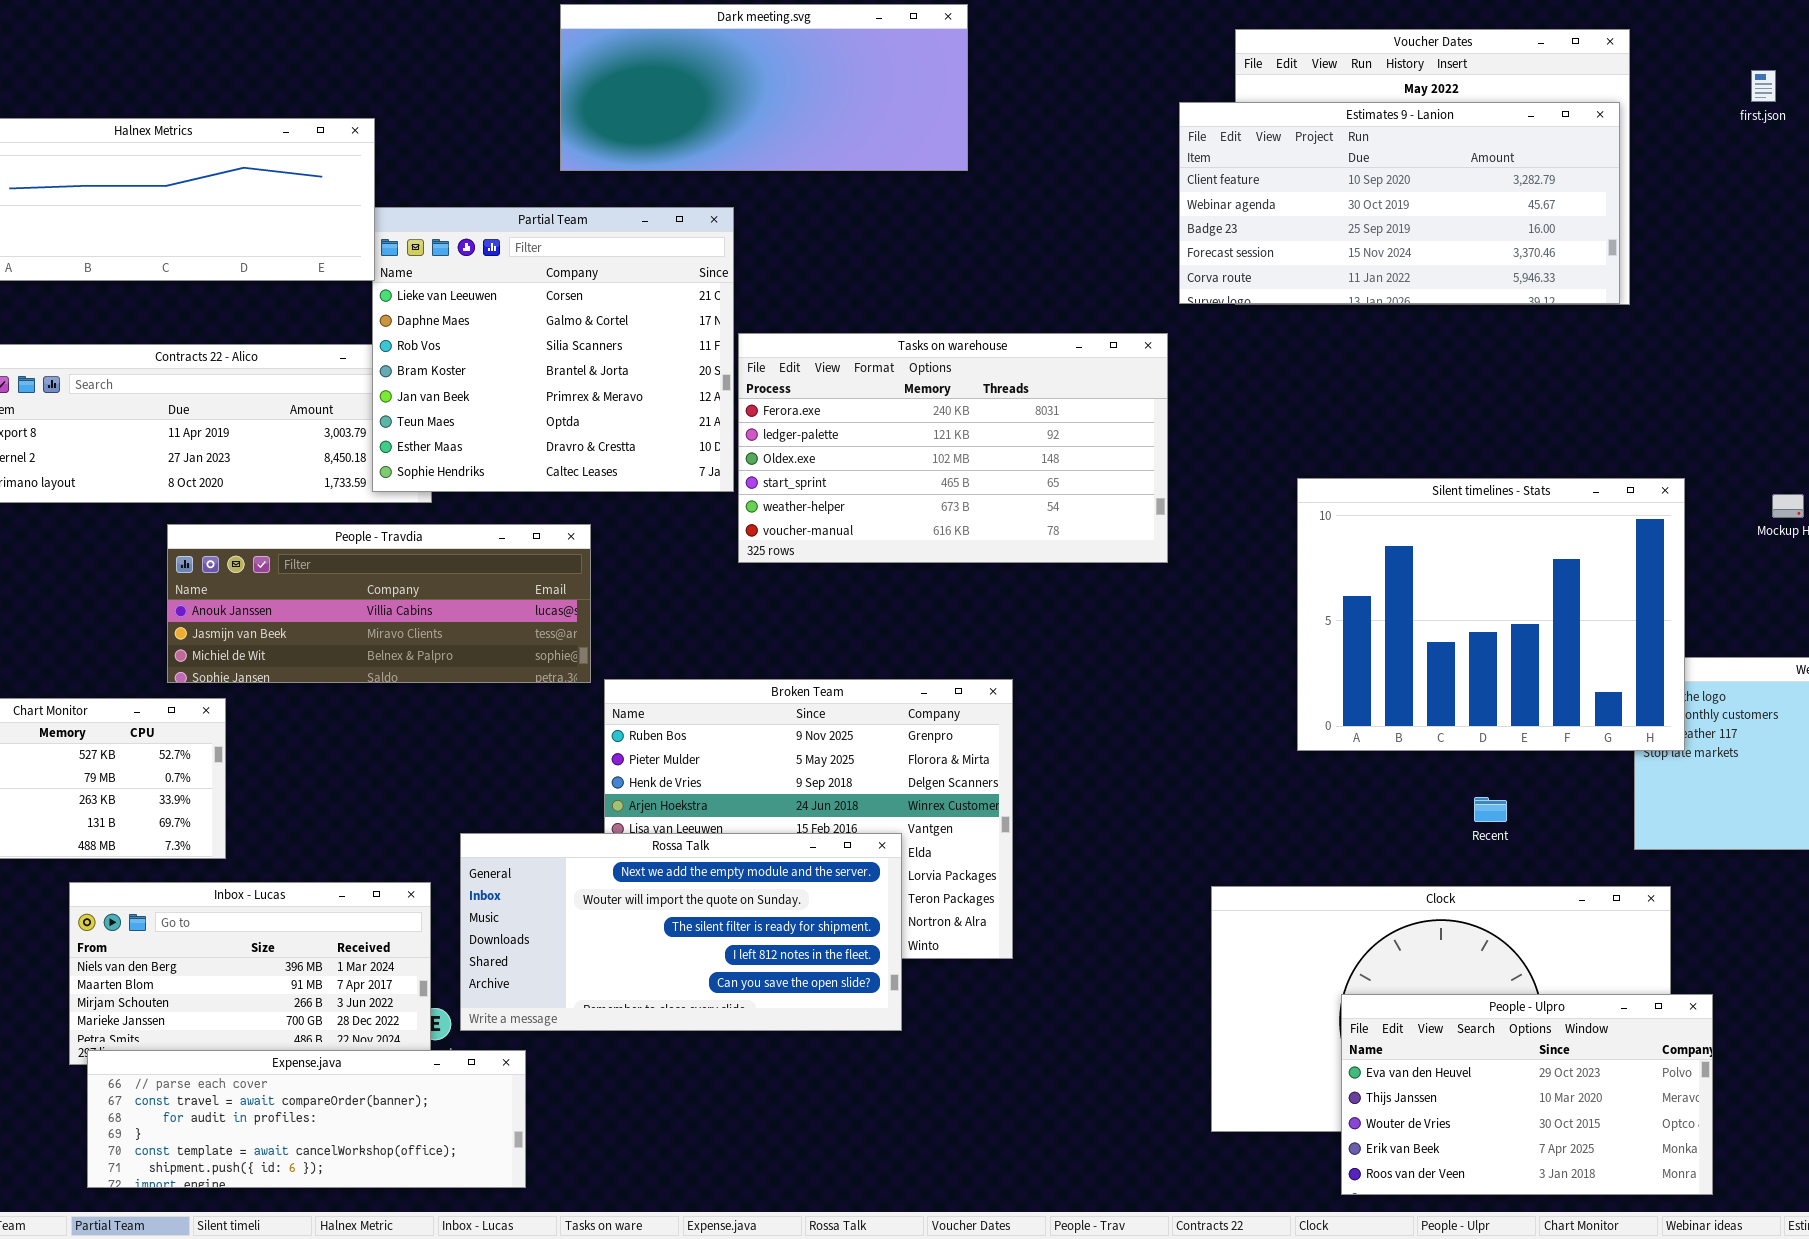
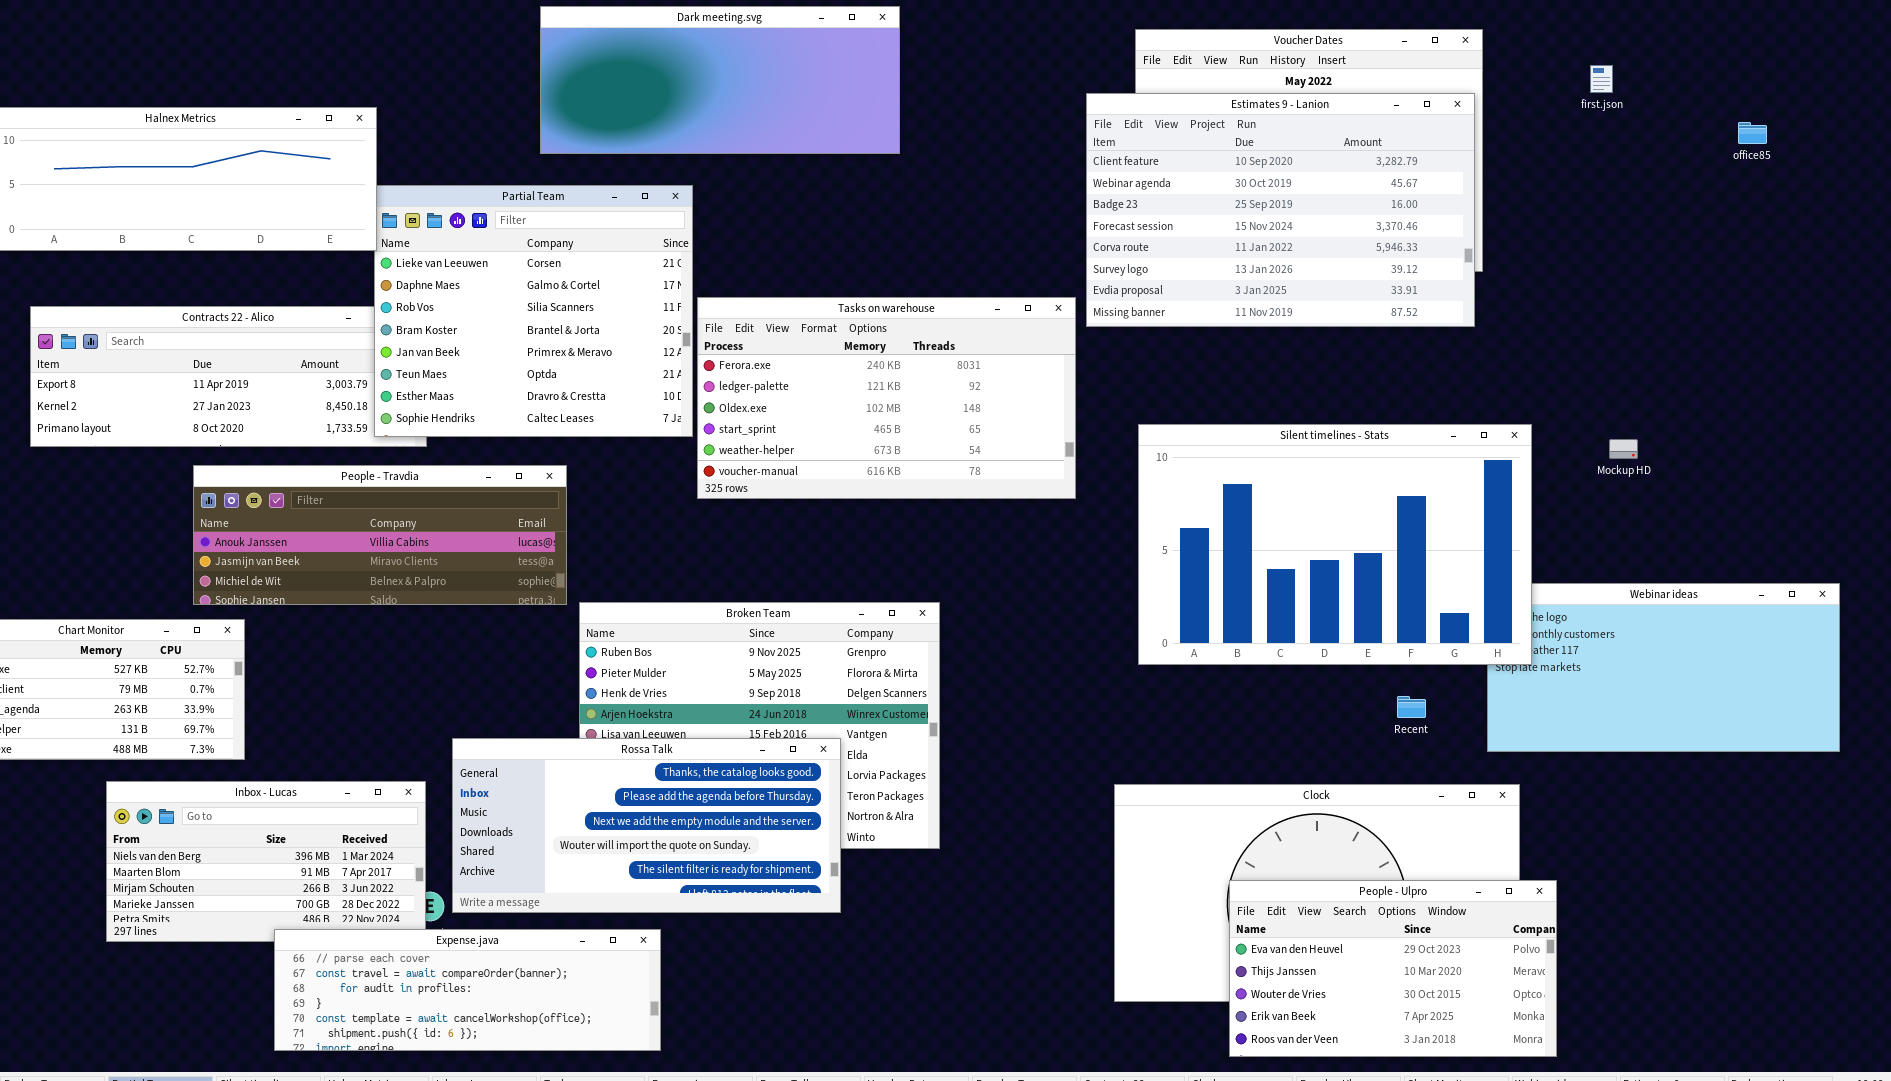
Estimates 9 - Lanion: [1179,102,1620,304] -> [1086,93,1475,327], resized
Silent timelines - Stats: [1297,478,1685,751] -> [1138,424,1532,665], resized
Recent: [1474,797,1507,822] -> [1397,696,1426,718], moved
Rossa Talk: [460,833,902,1031] -> [452,738,841,913], scrolled up 2 rows
Expense.java: [87,1050,526,1188] -> [274,929,661,1051], moved

